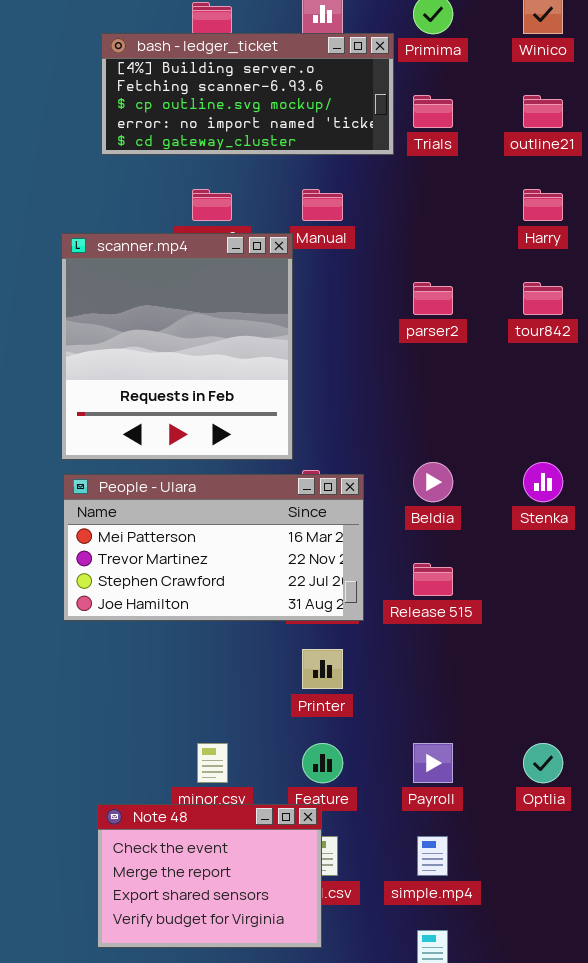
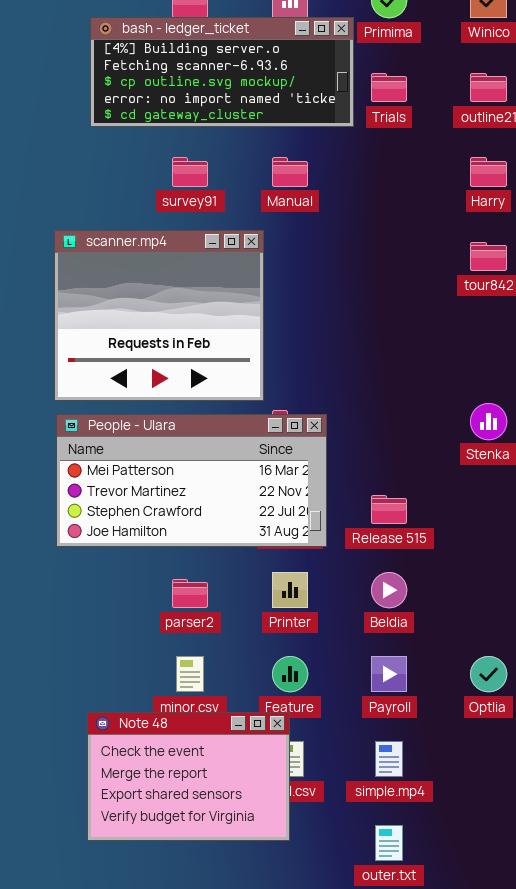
scanner.mp4: [61,233,293,460] -> [54,230,264,401], resized
parser2: [413,282,453,315] -> [172,579,208,608], moved
Beldia: [413,462,453,502] -> [371,572,407,608], moved

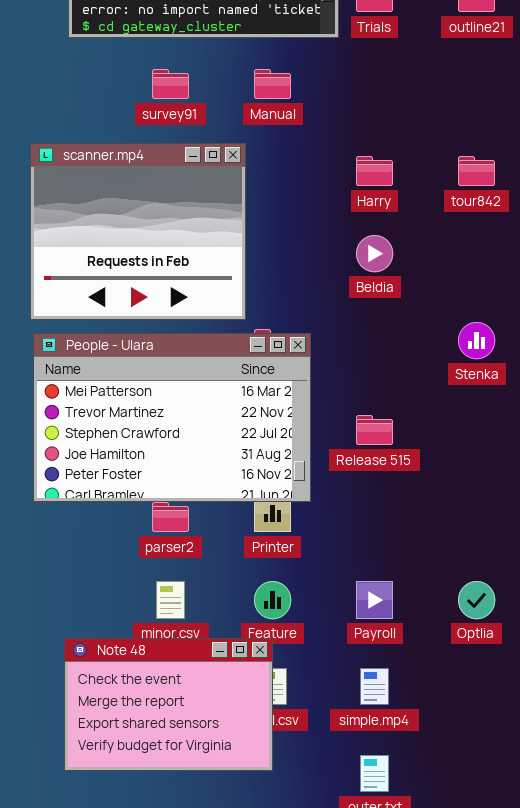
Harry: [470,157,507,187] -> [356,156,393,186], moved
People - Ulara: [56,414,327,547] -> [33,333,311,502], resized
Beldia: [371,572,407,608] -> [356,235,393,272], moved

